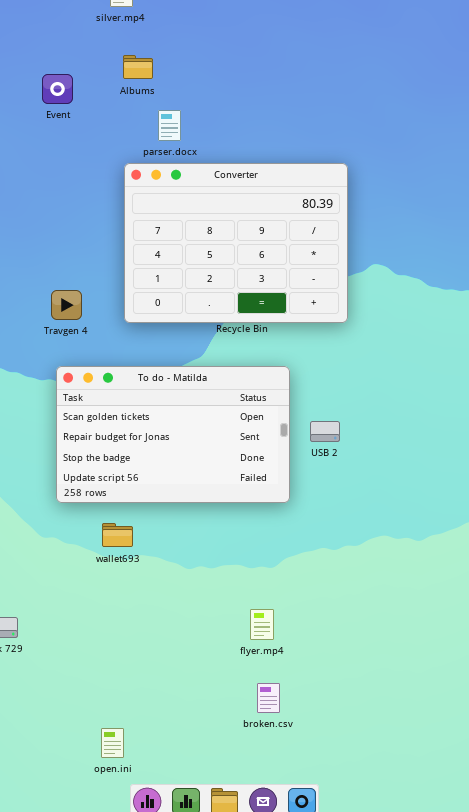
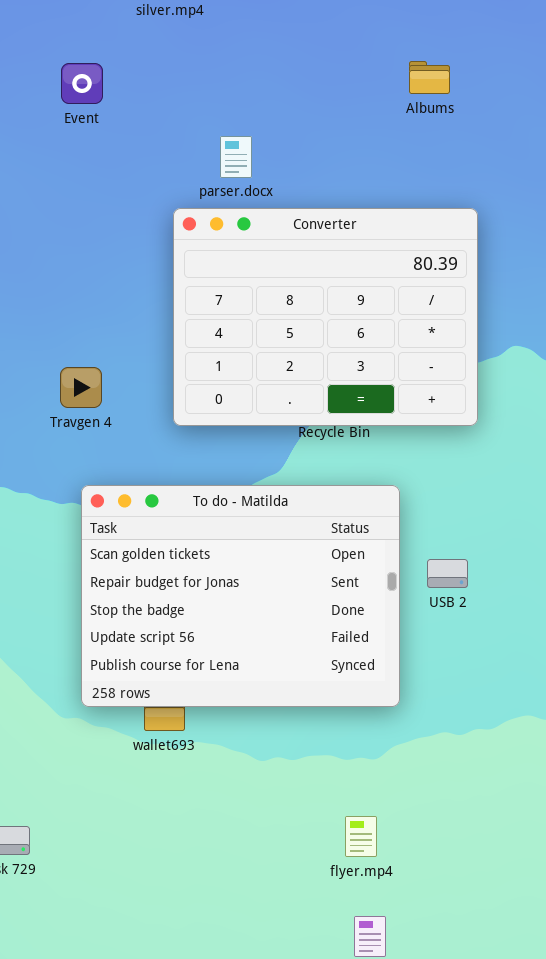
Albums: [123,55,153,79] -> [409,61,450,94], moved
Event: [42,74,73,104] -> [61,63,103,104], moved
Travgen 4: [51,290,82,320] -> [60,367,102,408], moved
To do - Matilda: [56,366,290,503] -> [81,485,400,707], resized

